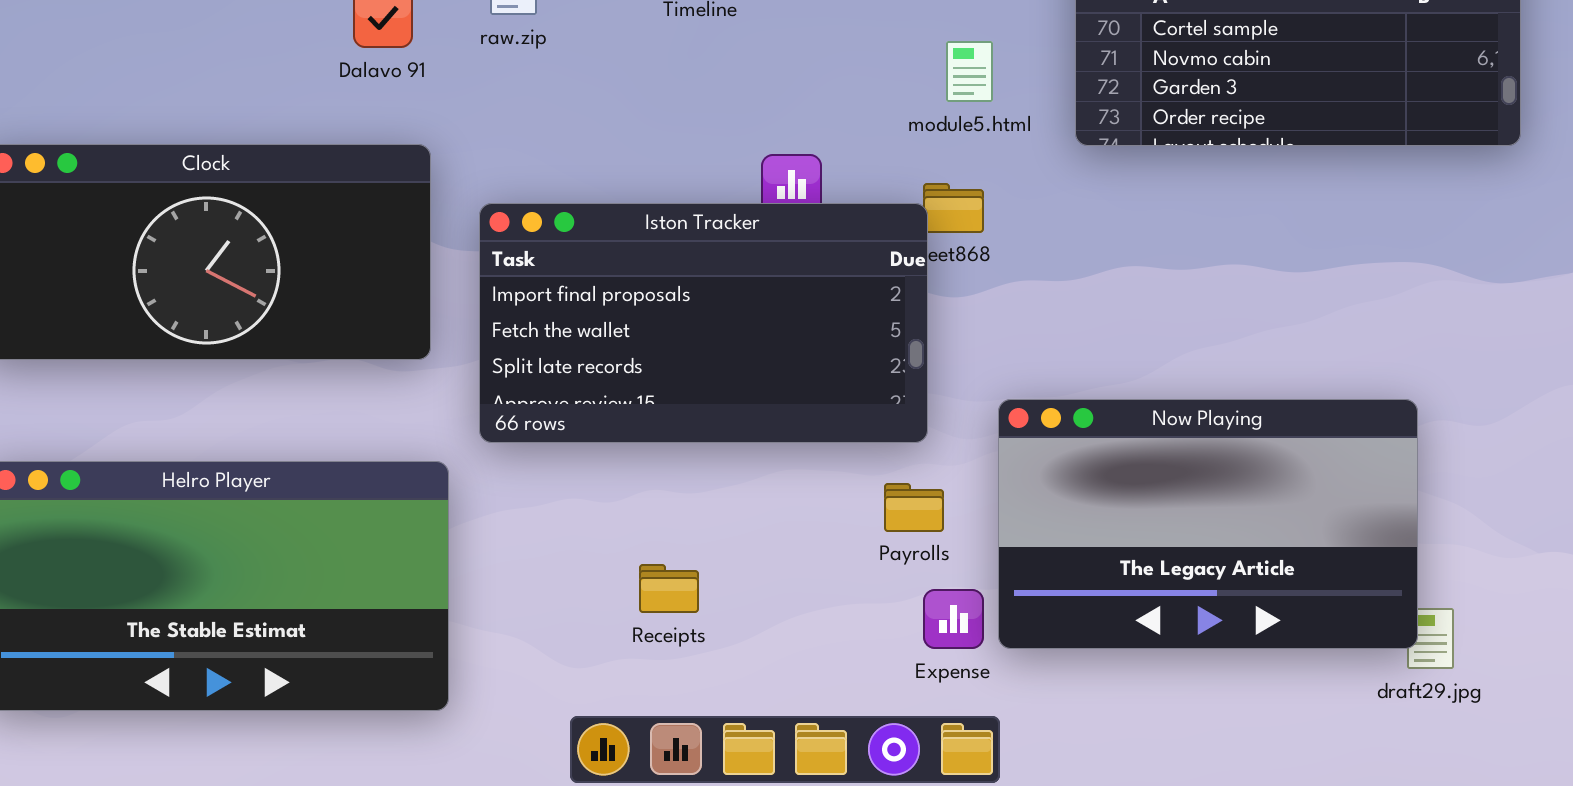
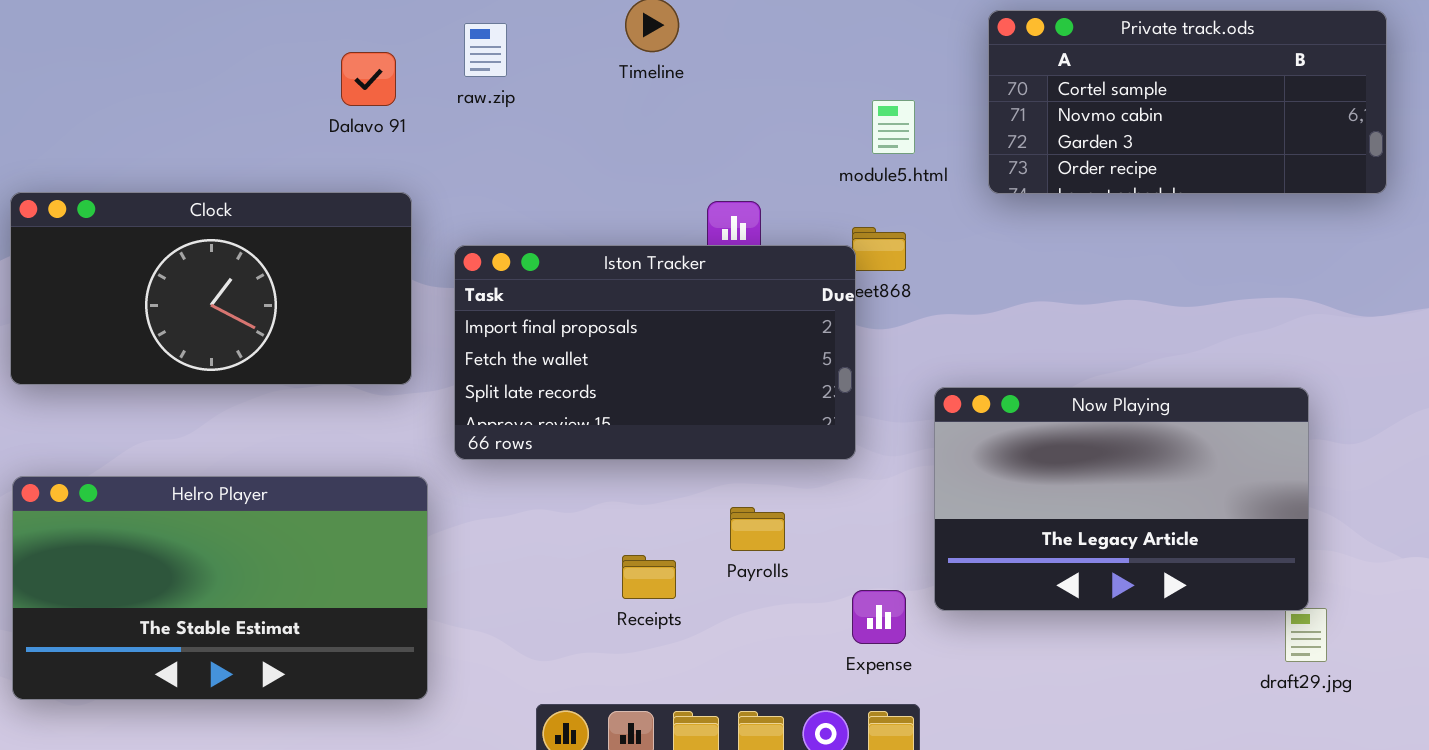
Now Playing: [998,399,1418,649] -> [934,387,1309,611], moved
Payrolls: [884,483,944,532] -> [730,507,785,551], moved
Receipts: [639,564,699,613] -> [622,555,676,599], moved

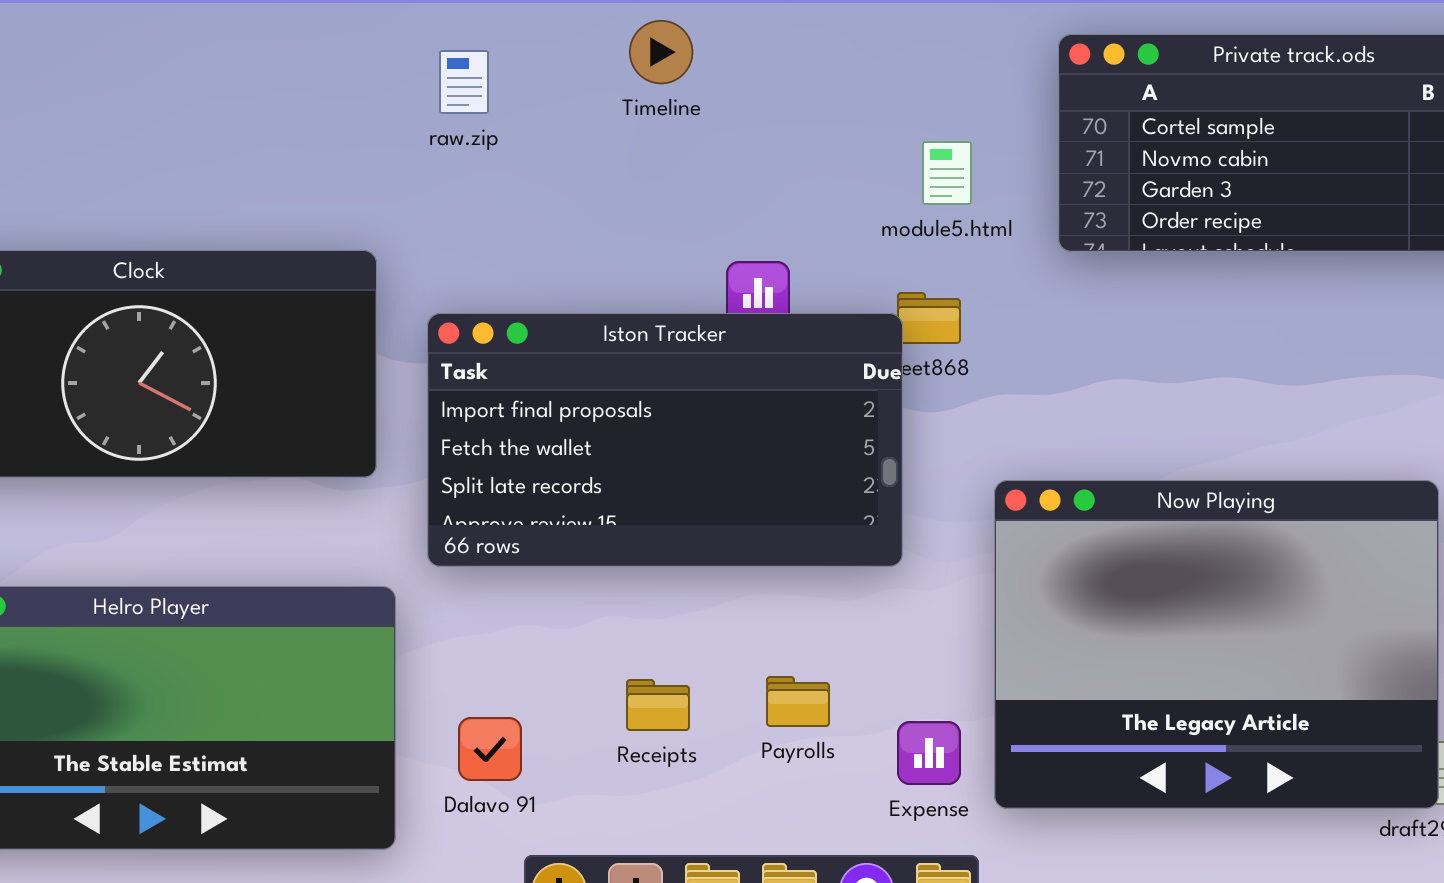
Dalavo 91: [341,52,396,106] -> [458,717,522,781], moved
Now Playing: [934,387,1309,611] -> [994,480,1439,809], resized
Payrolls: [730,507,785,551] -> [766,676,830,727], moved

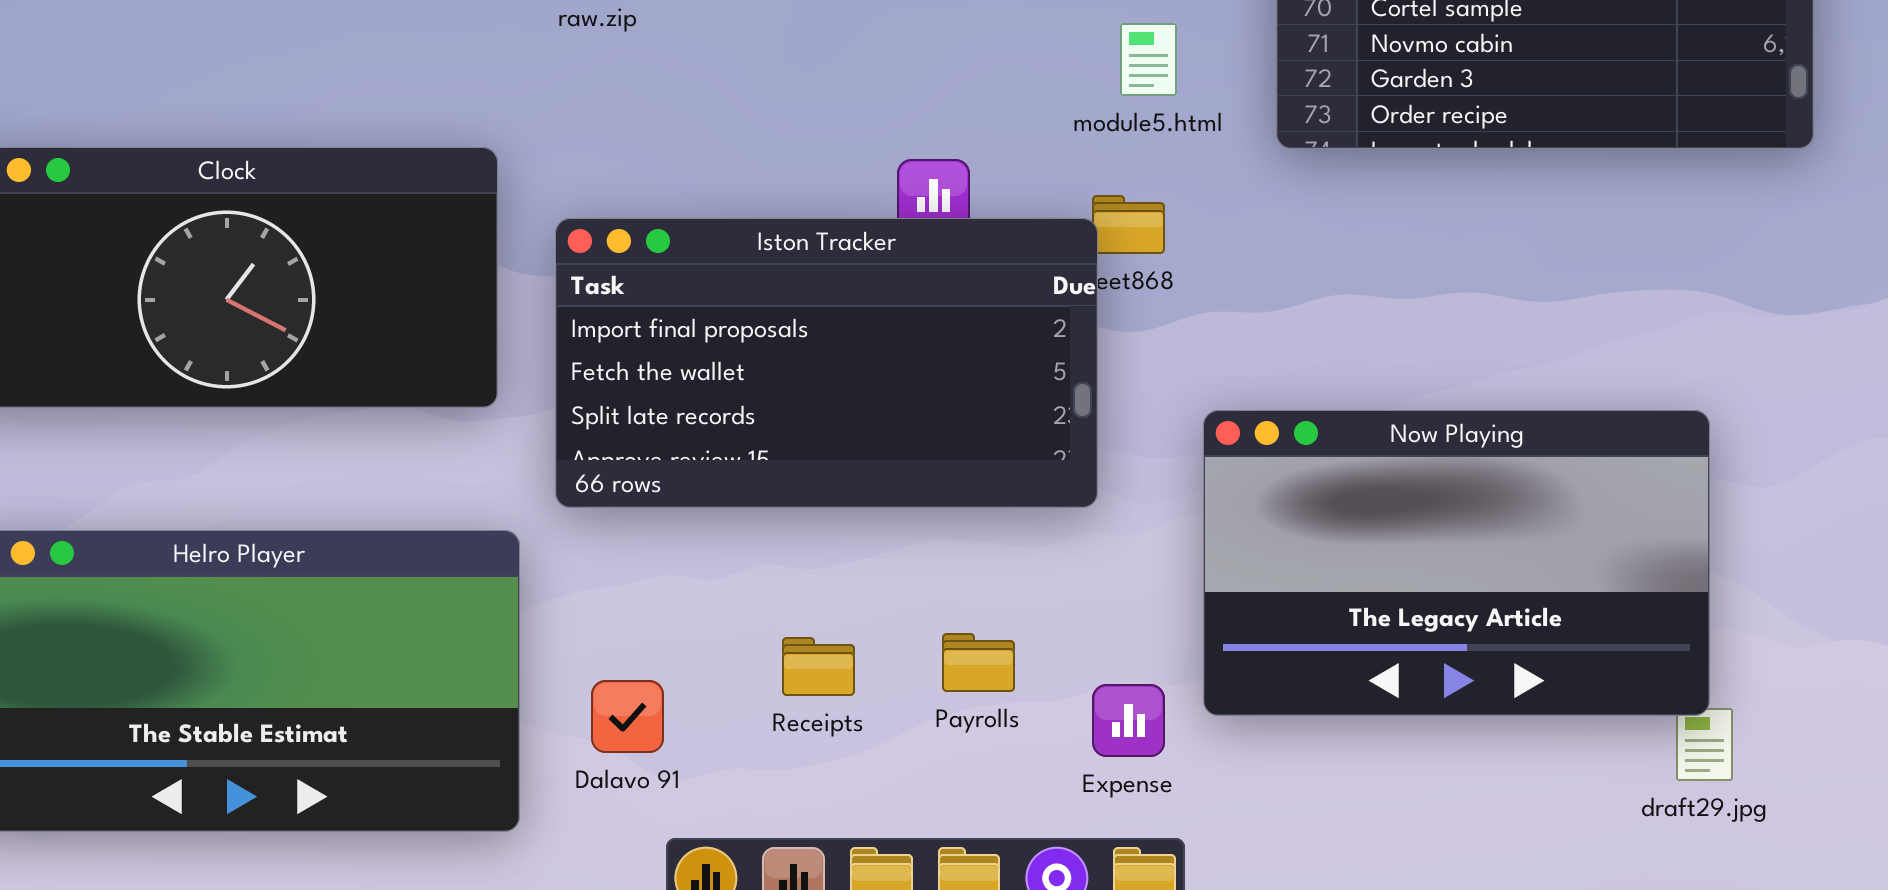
Now Playing: [994,480,1439,809] -> [1203,410,1710,716], resized

